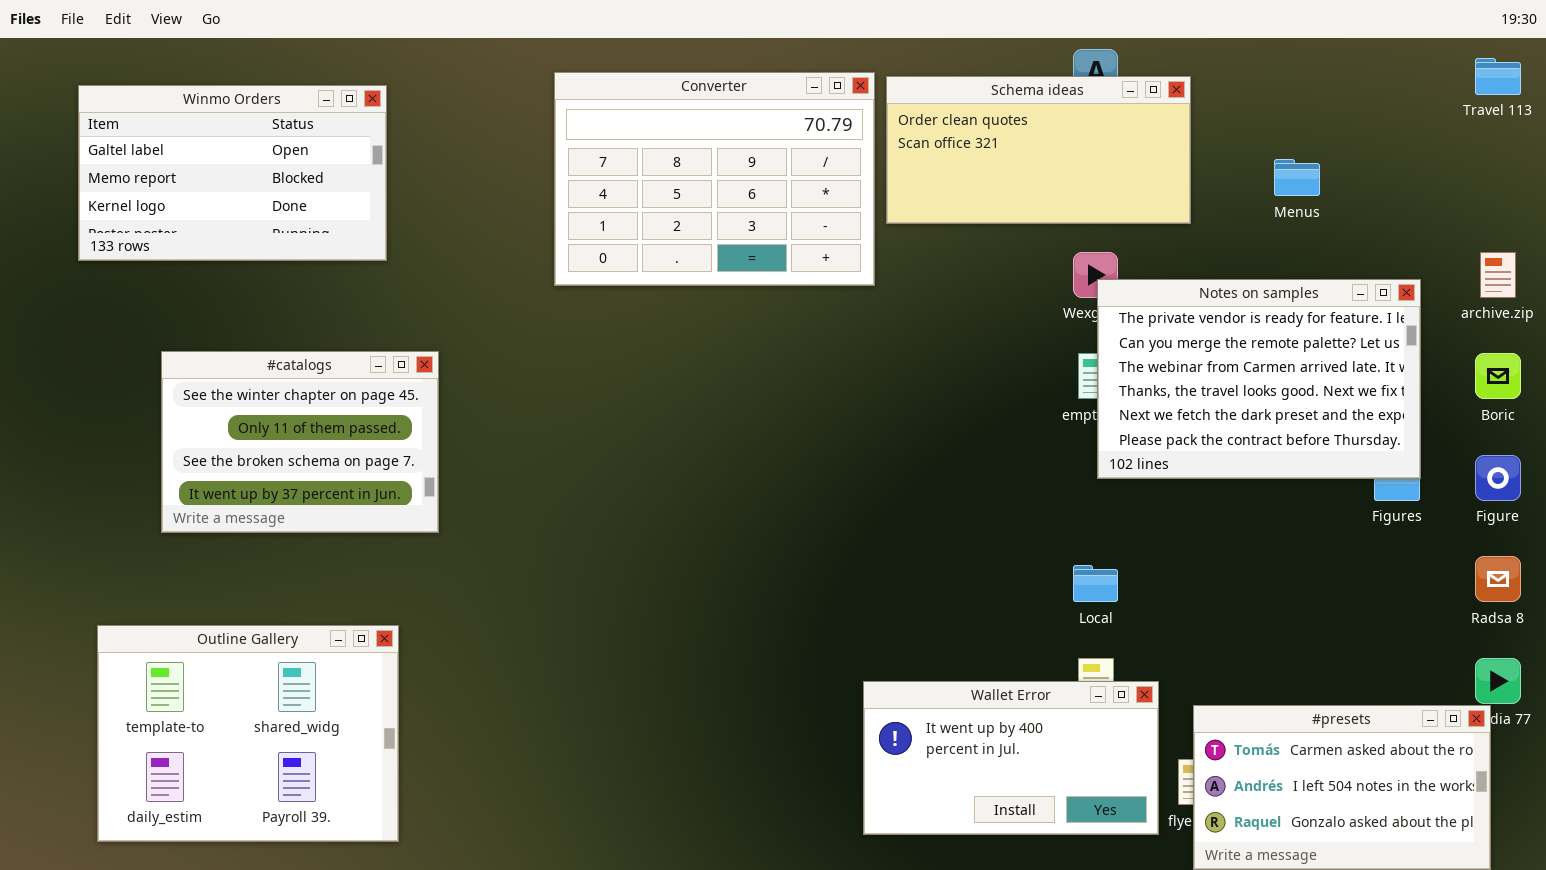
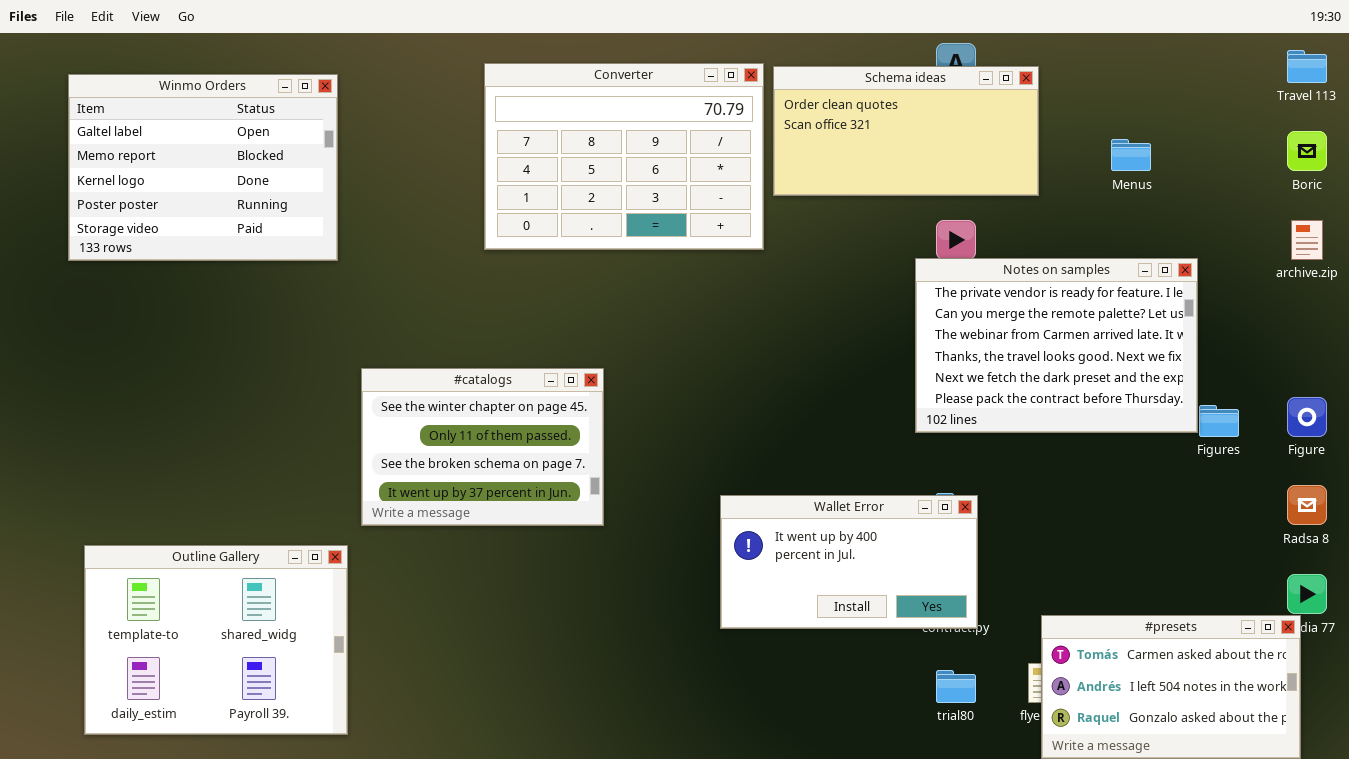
Winmo Orders: [78,85,387,261] -> [68,74,338,261], resized
Notes on samples: [1097,279,1421,479] -> [915,258,1198,433], moved
#catalogs: [161,351,439,533] -> [361,368,604,526], moved
Boric: [1475,353,1521,399] -> [1287,131,1327,171], moved
Wallet Error: [863,681,1159,835] -> [720,495,978,629], moved

